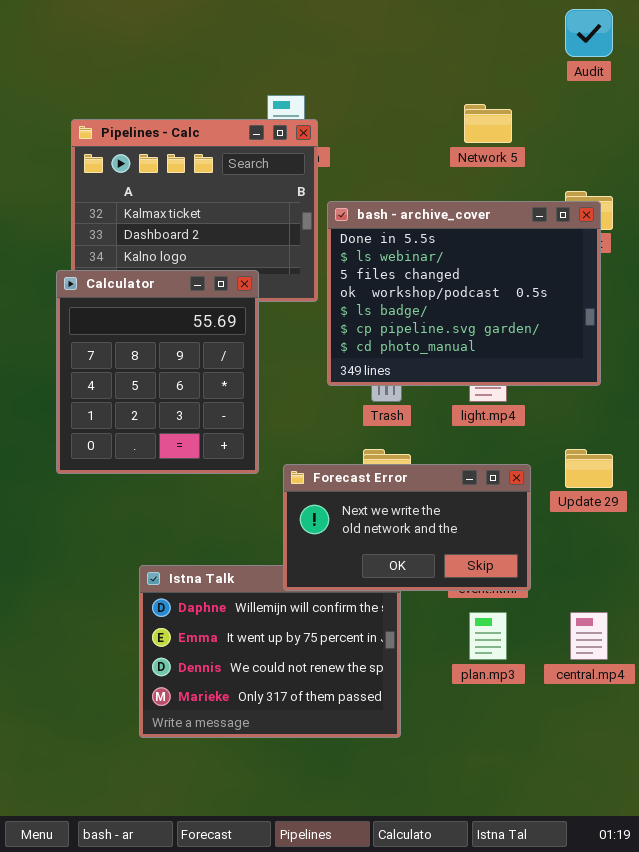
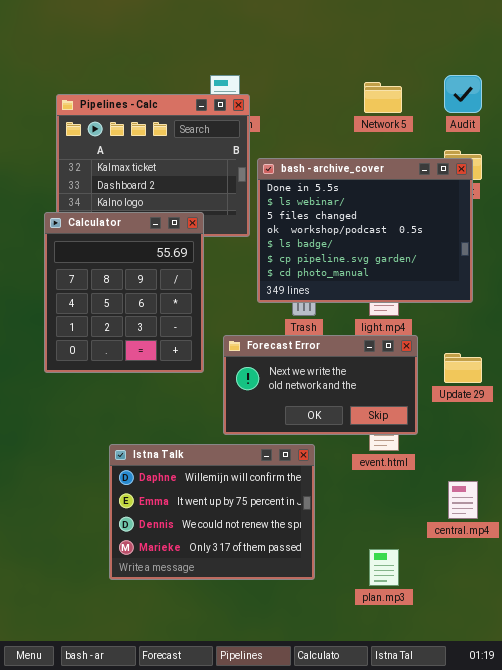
Audit: [565,9,613,57] -> [444,75,482,113], moved
Forecast Error: [283,464,531,591] -> [223,335,418,435], moved
plan.mp3: [469,612,507,660] -> [369,549,399,586], moved

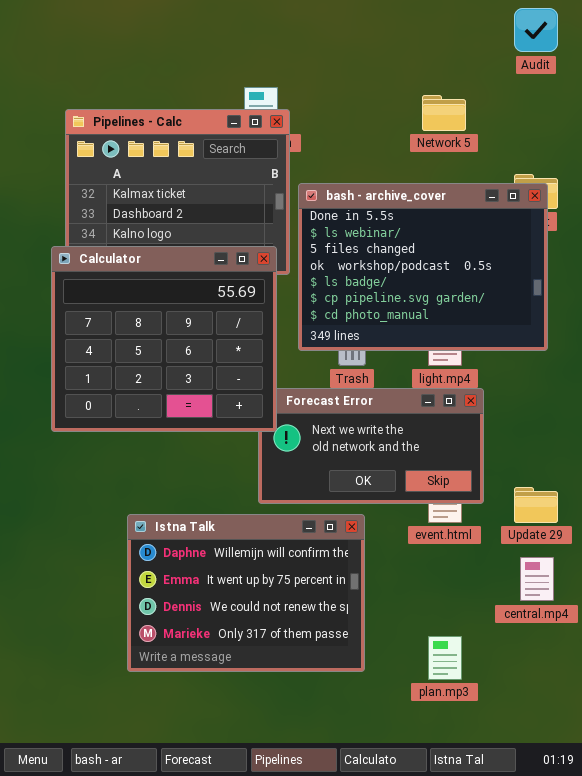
Audit: [444,75,482,113] -> [514,8,558,52], moved
Calculator: [44,212,204,373] -> [51,246,277,432], resized
Update 29: [444,353,482,383] -> [514,487,558,523], moved

